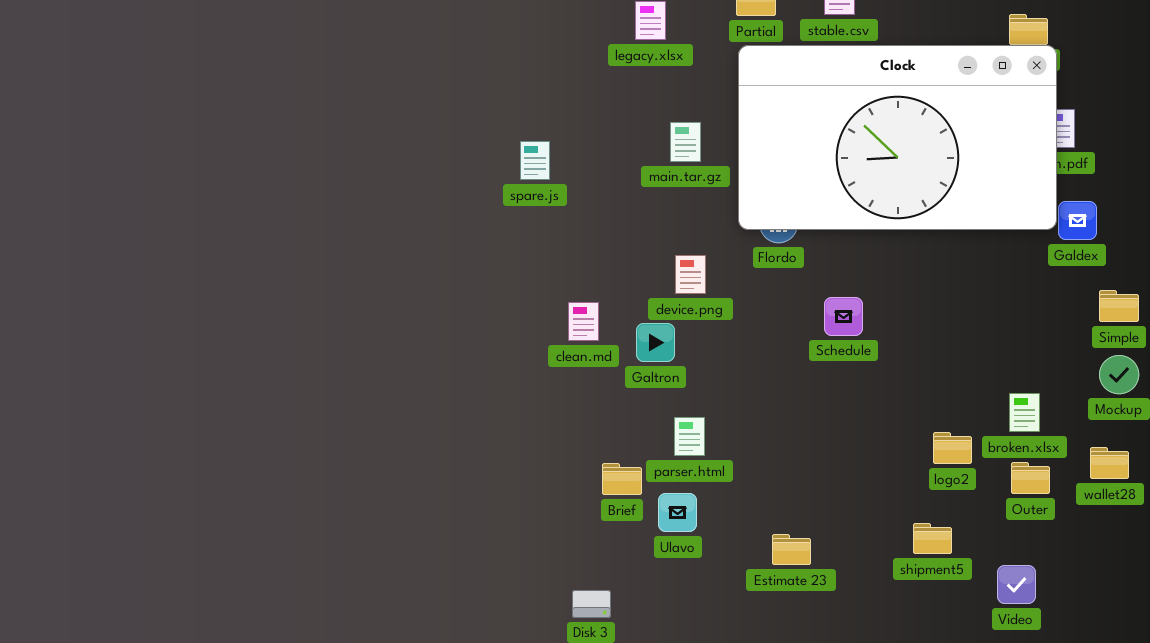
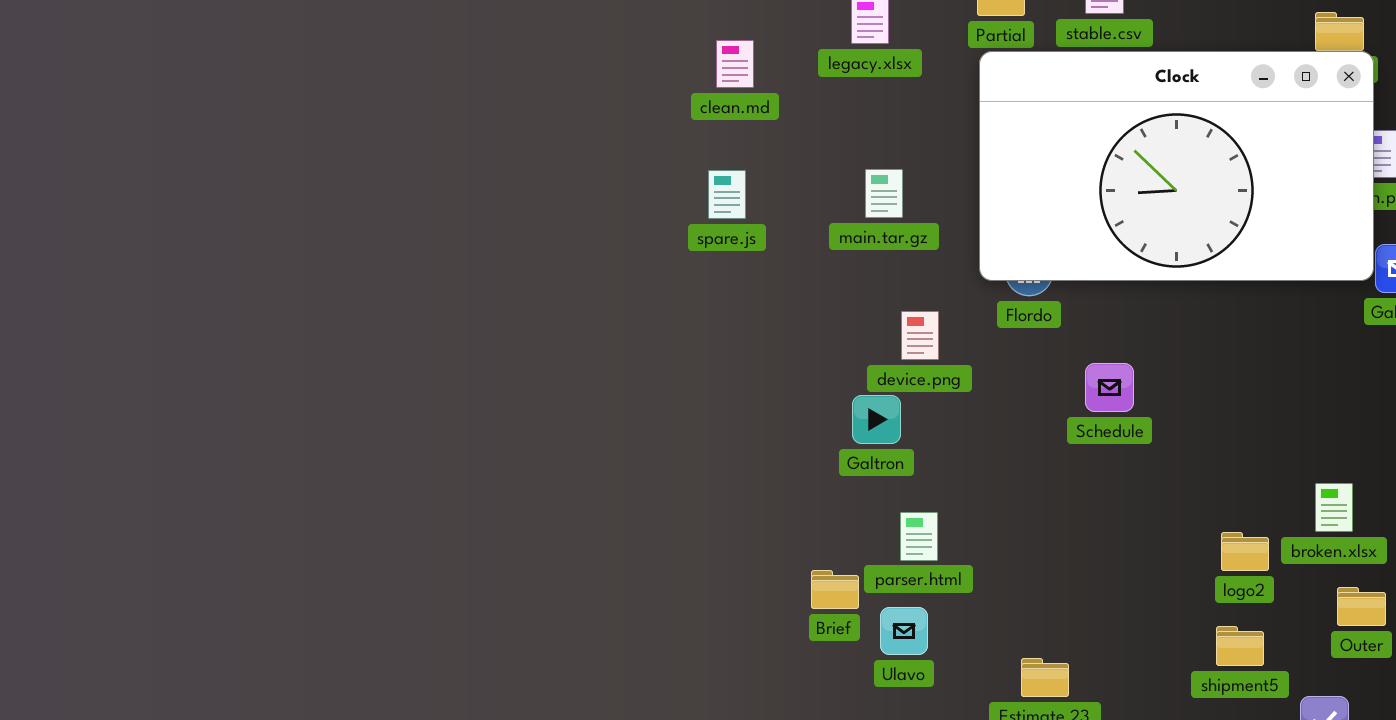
main.tar.gz: [670,122,701,162] -> [865,169,903,218], moved
clean.md: [568,302,599,341] -> [716,40,754,88], moved
Outer: [1011,462,1050,494] -> [1337,587,1386,626], moved
shipment5: [913,523,952,554] -> [1216,626,1264,666], moved

